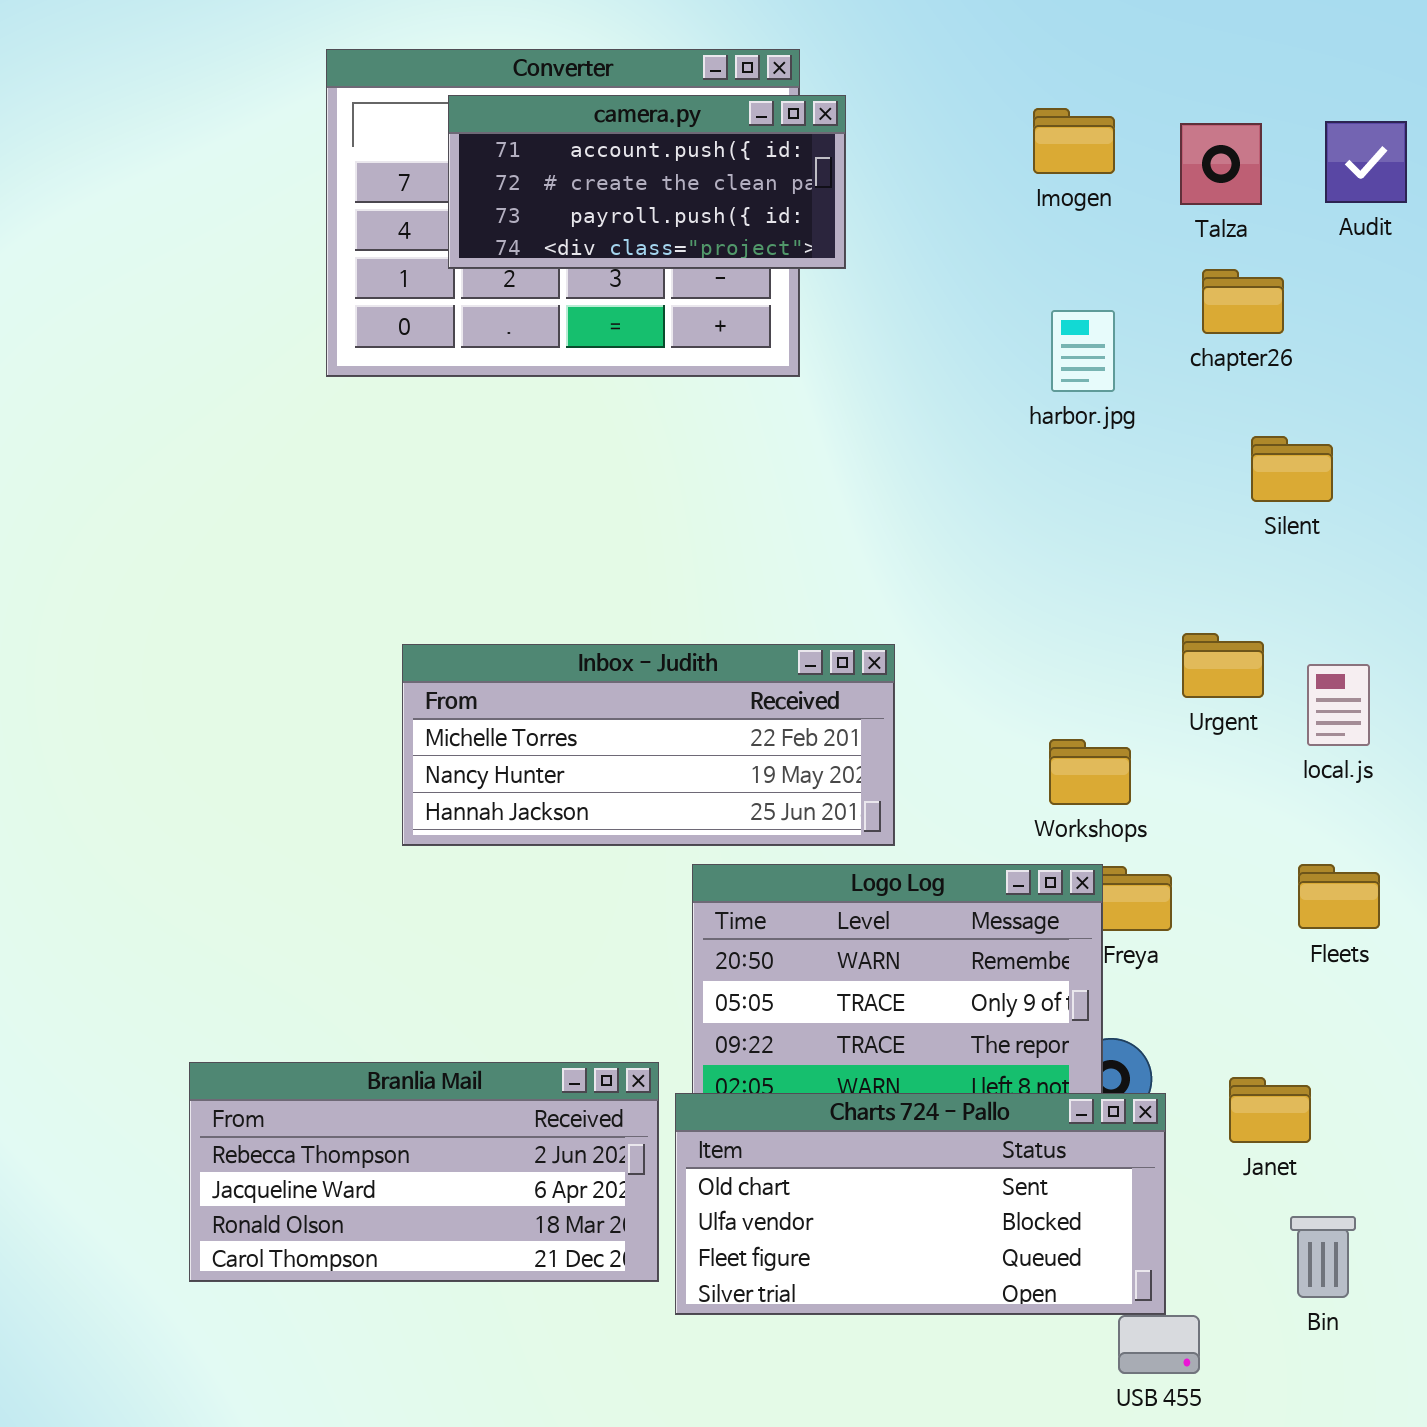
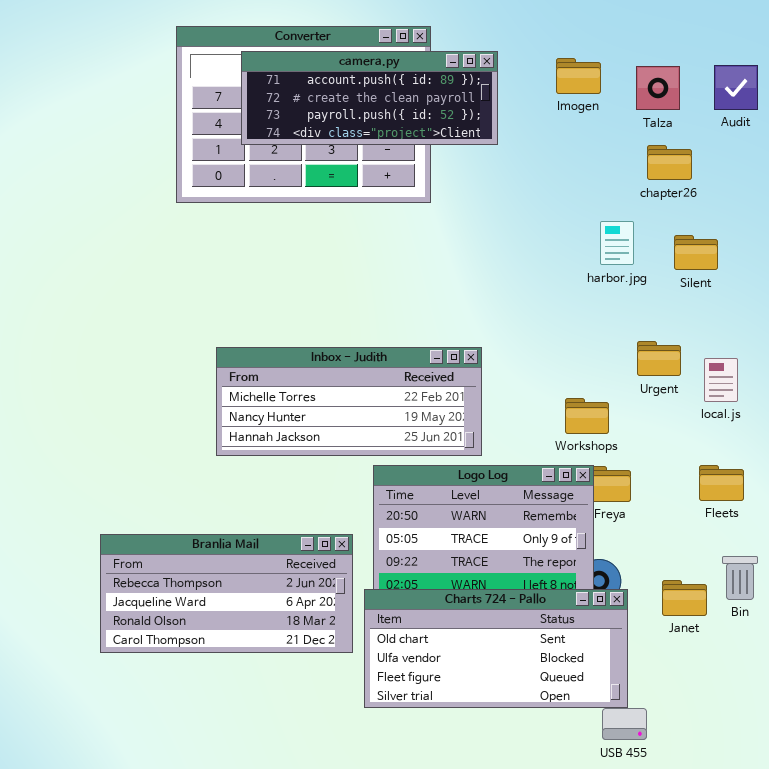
camera.py: [448,95,846,269] -> [241,51,498,145], resized
harbor.jpg: [1051,310,1115,392] -> [600,221,634,265], moved
Branlia Mail: [189,1062,659,1282] -> [100,534,353,653], moved
Bin: [1290,1216,1356,1298] -> [722,556,758,600], moved

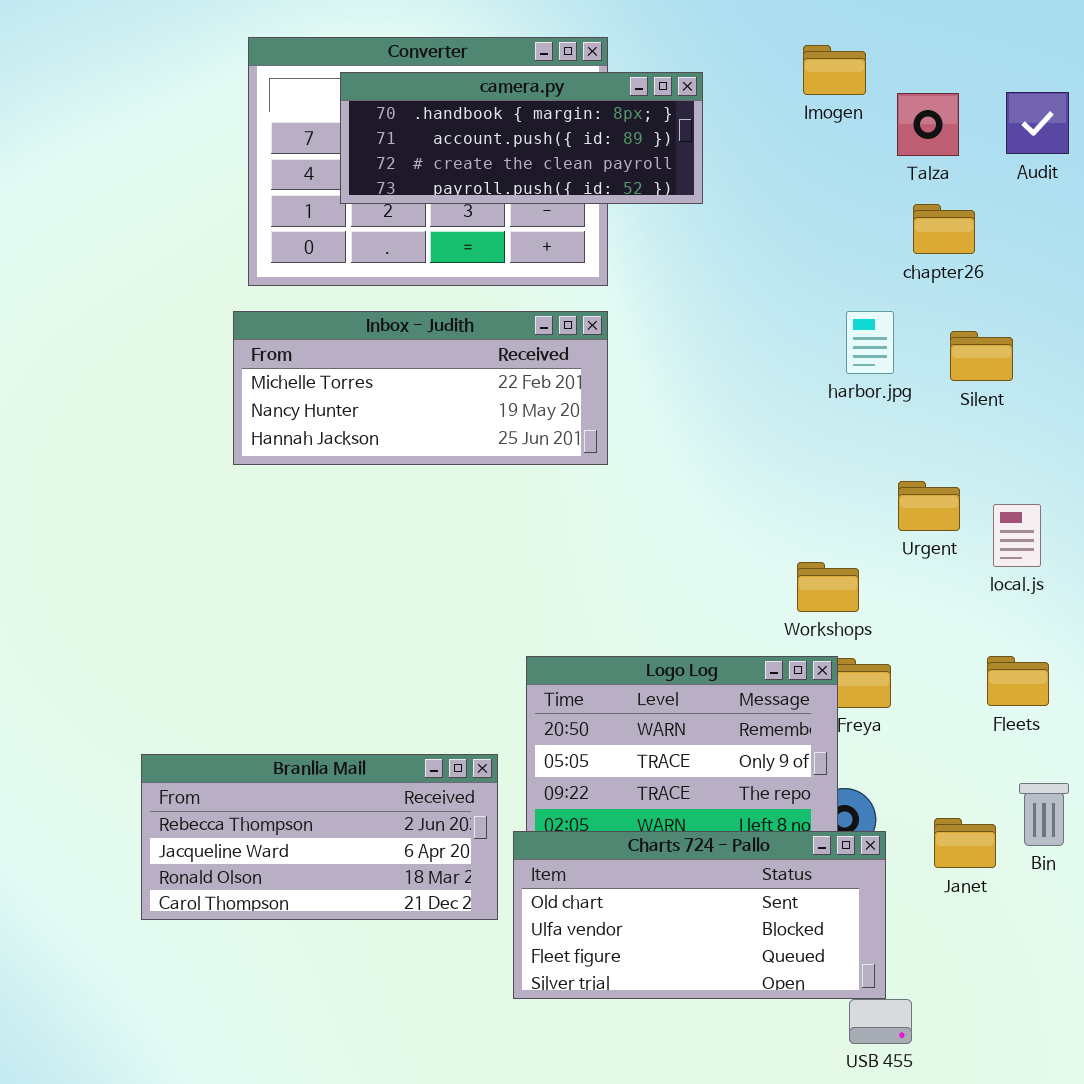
camera.py: [241,51,498,145] -> [340,72,703,204], scrolled up 1 row
Imogen: [556,58,601,94] -> [803,45,866,95], moved
Inbox - Judith: [216,347,482,456] -> [233,311,608,465], moved

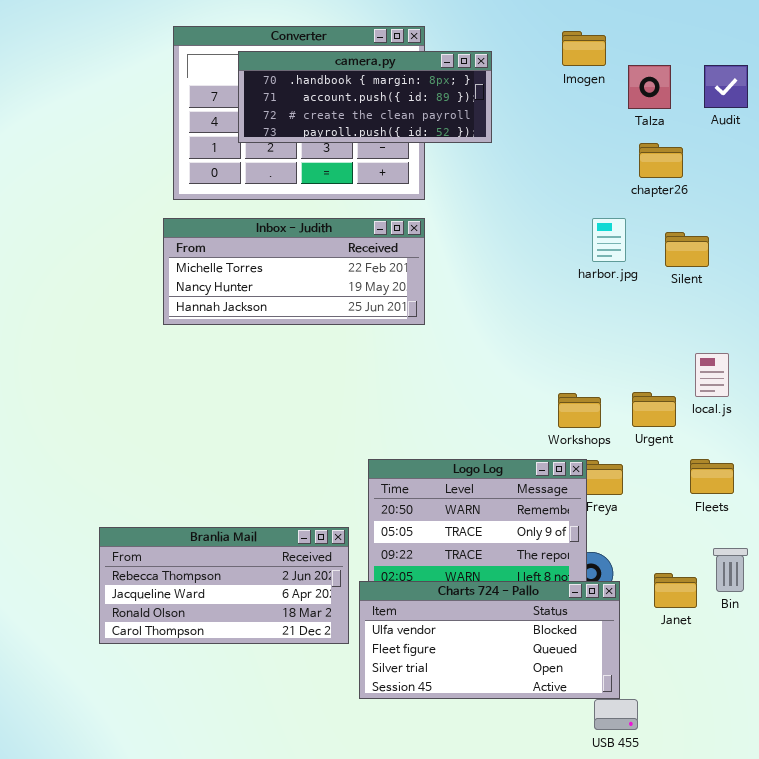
Urgent: [898,481,960,531] -> [632,392,676,427], moved
Charts 724 - Pallo: [513,831,886,999] -> [359,581,620,699], scrolled down 1 row

